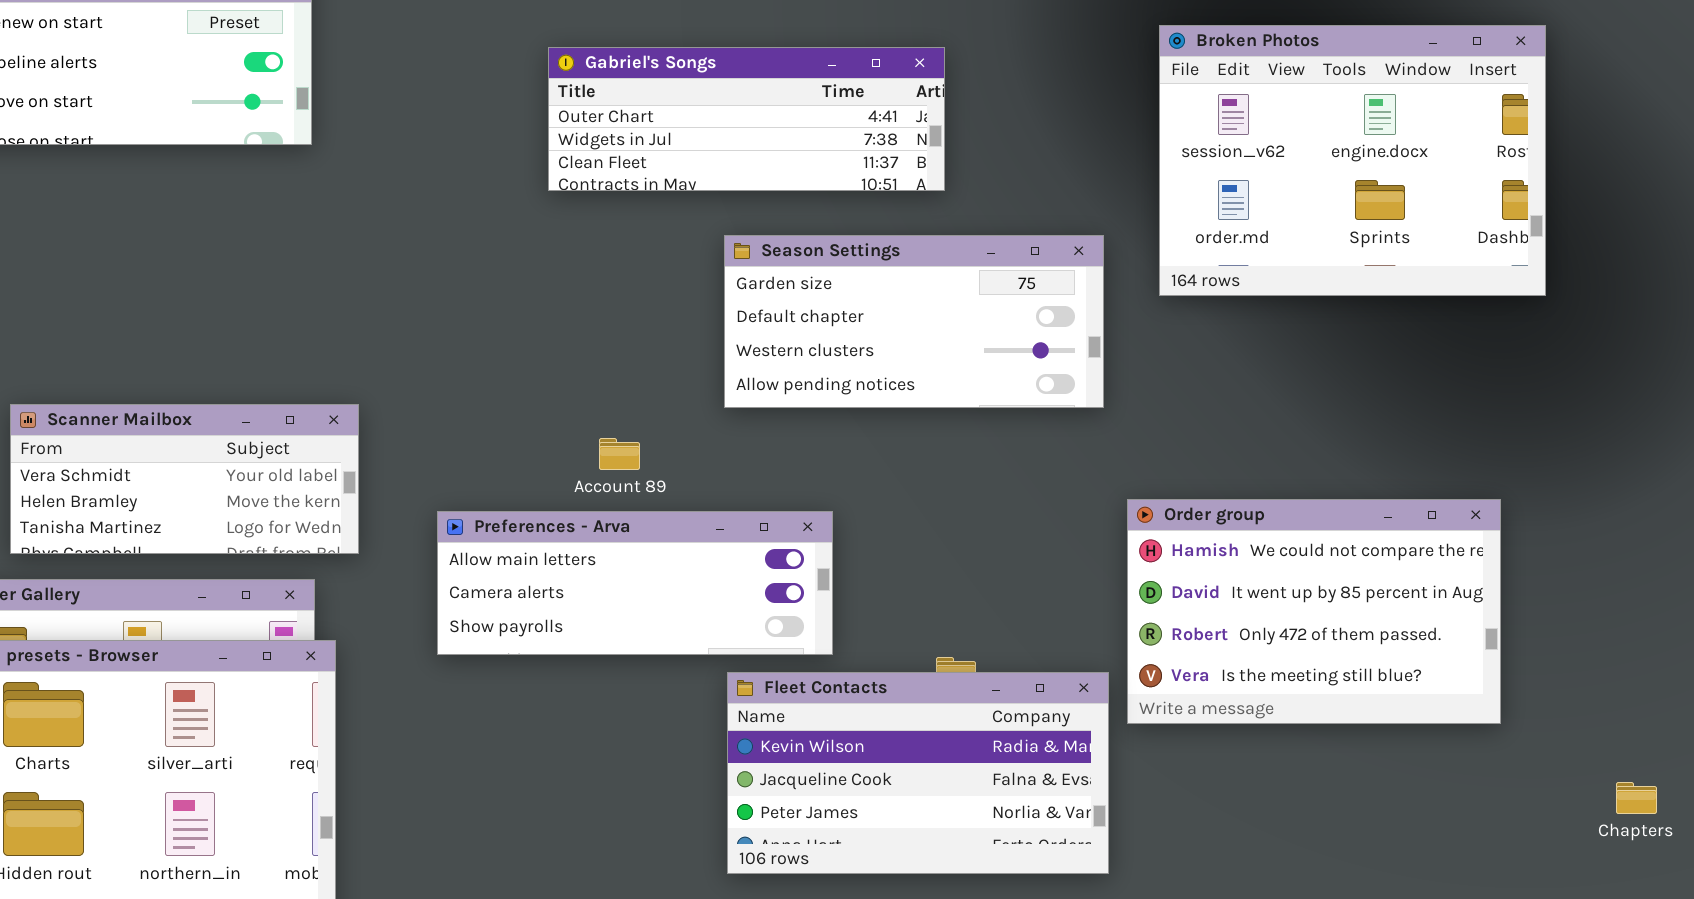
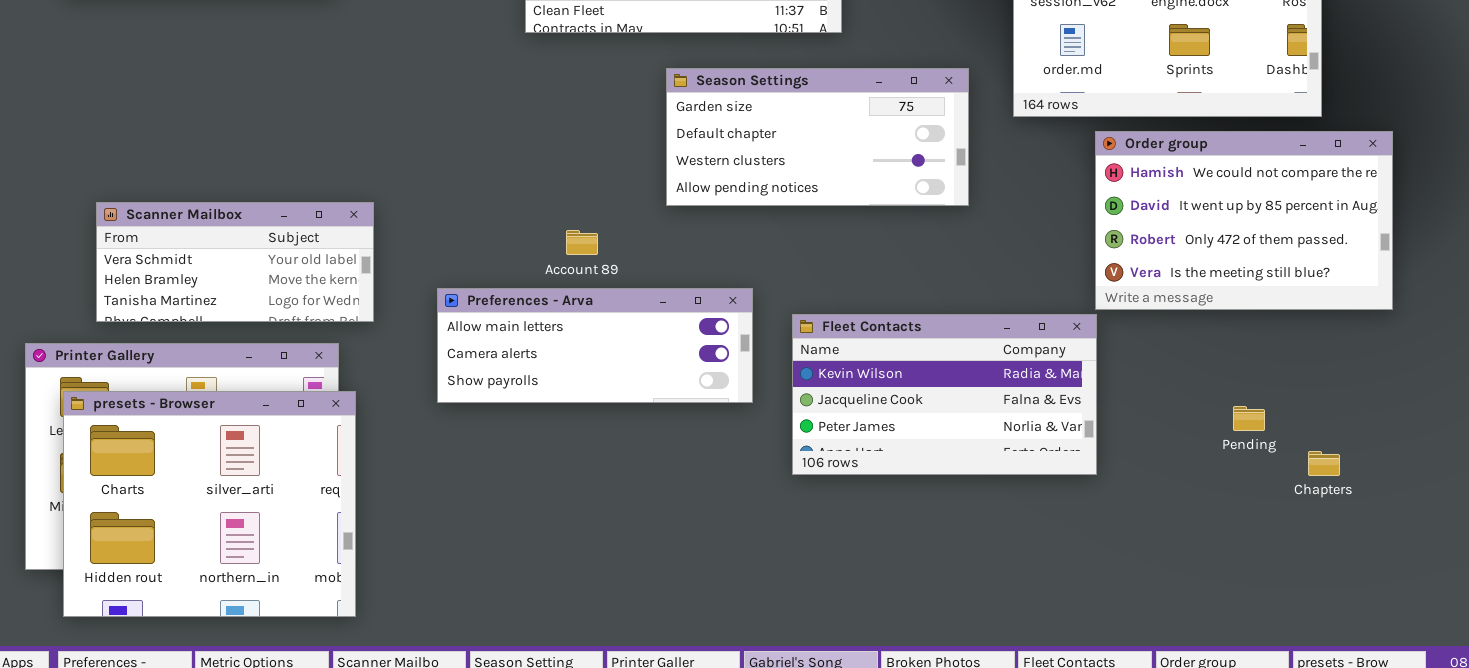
Order group: [1127,499,1501,724] -> [1095,131,1393,310], moved
Fleet Contacts: [727,672,1109,874] -> [792,314,1097,475], moved
Chapters: [1616,782,1657,814] -> [1308,451,1340,476], moved

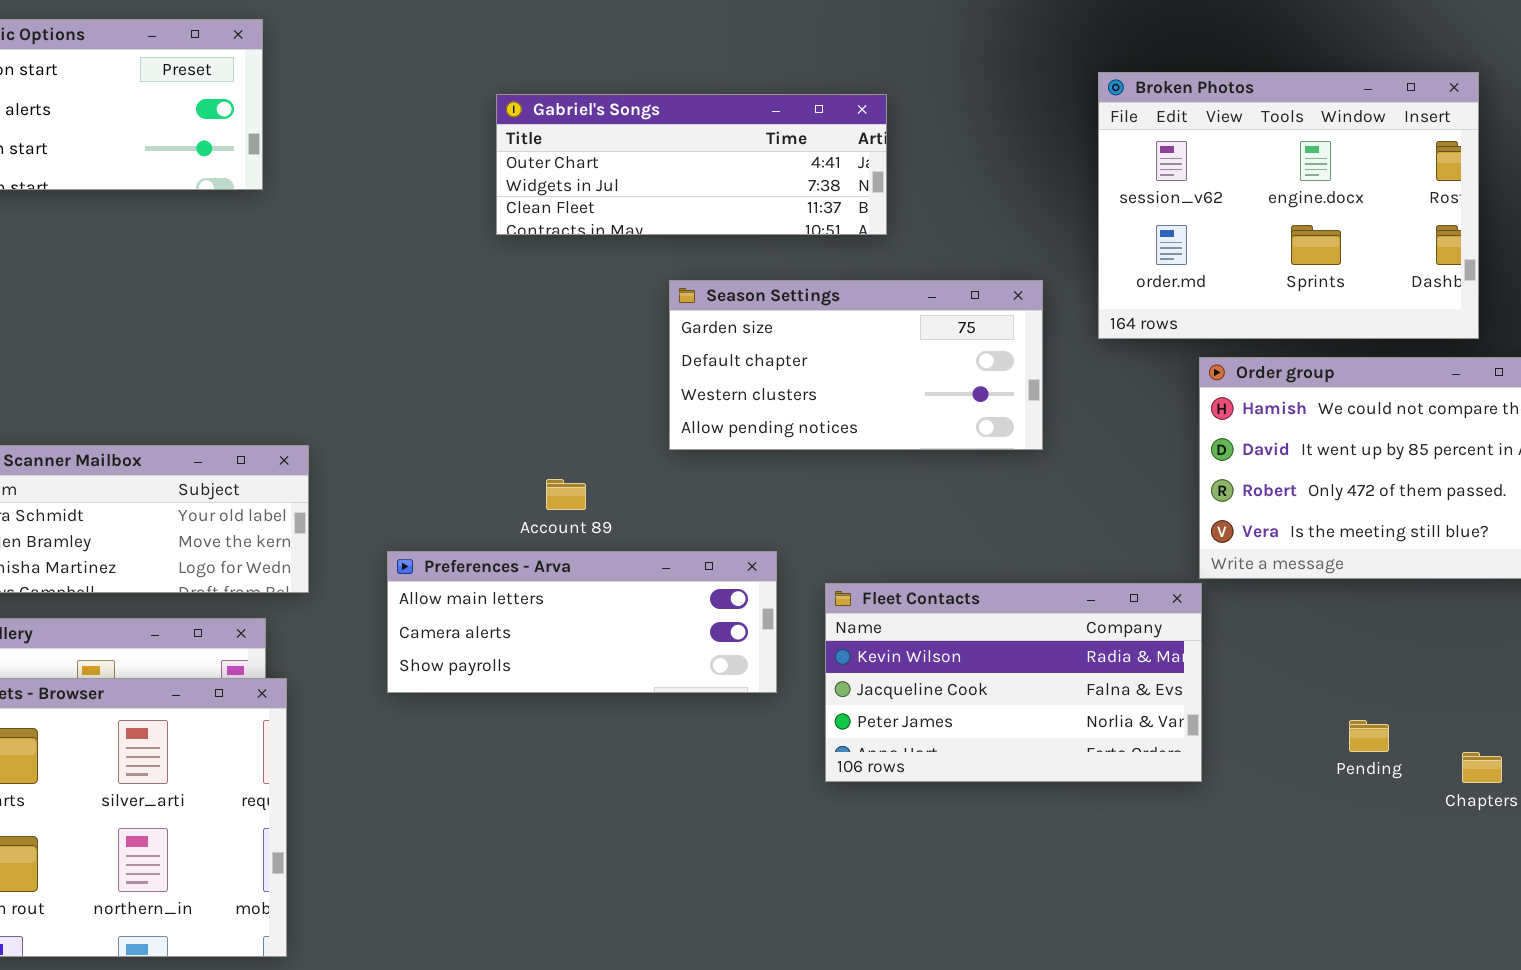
Pending: [1233,406,1265,431] -> [1349,720,1389,752], moved

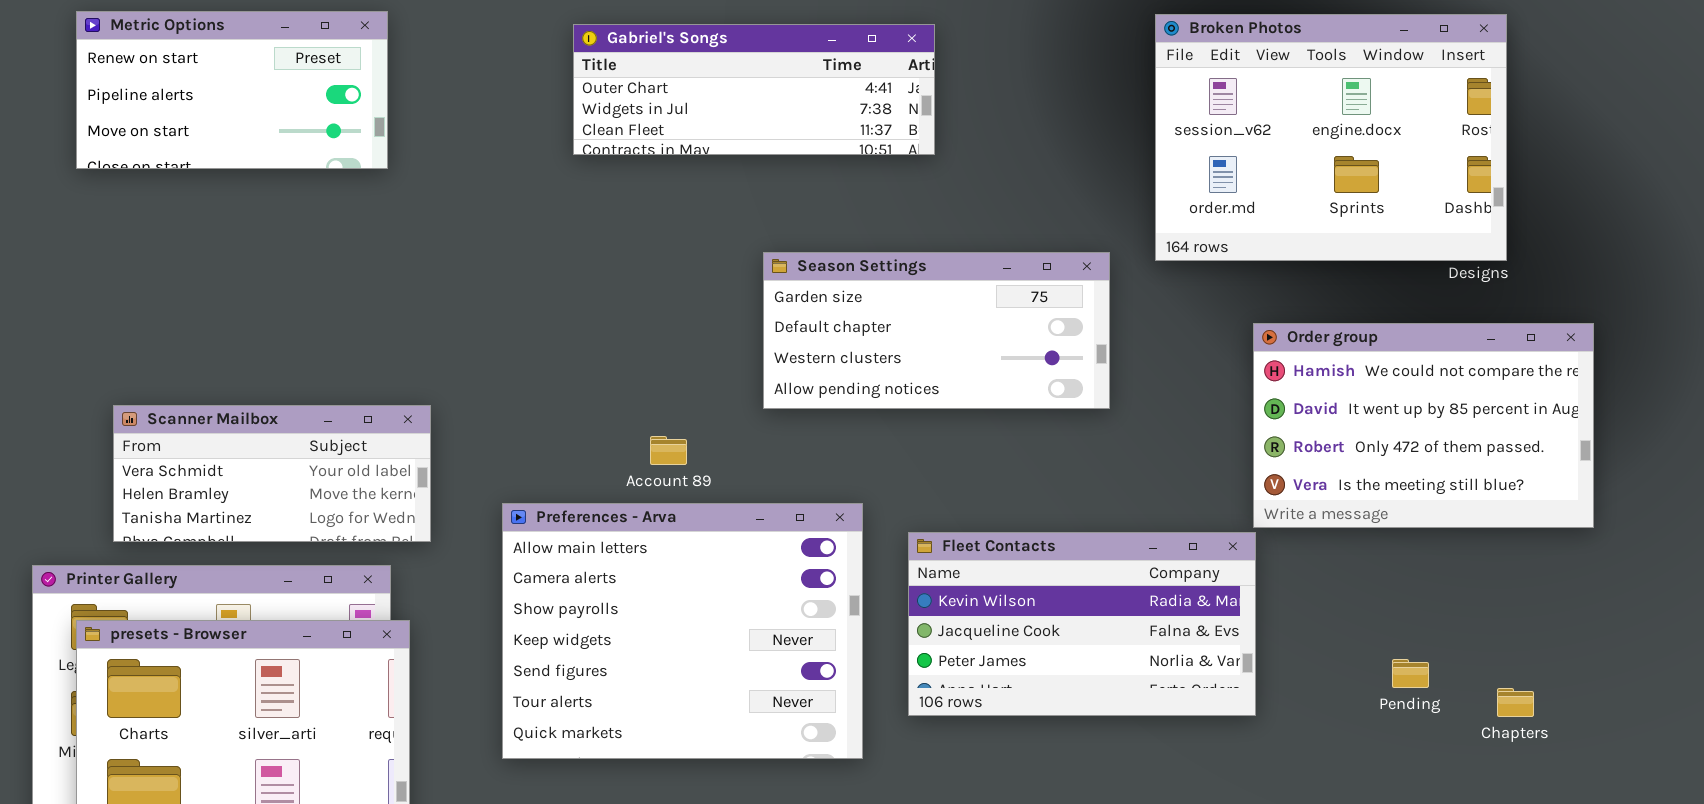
Broken Photos: [1098,72,1479,339] -> [1155,14,1507,261], moved
Gabriel's Songs: [496,94,887,235] -> [573,24,935,155], moved
Preferences - Arva: [387,551,777,693] -> [502,503,863,759], resized

